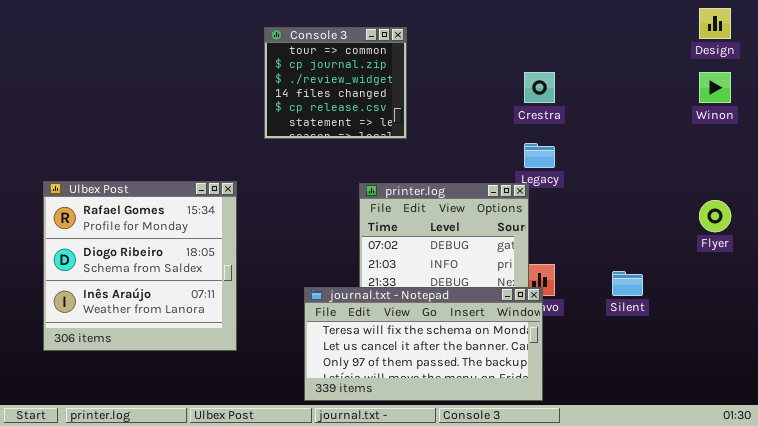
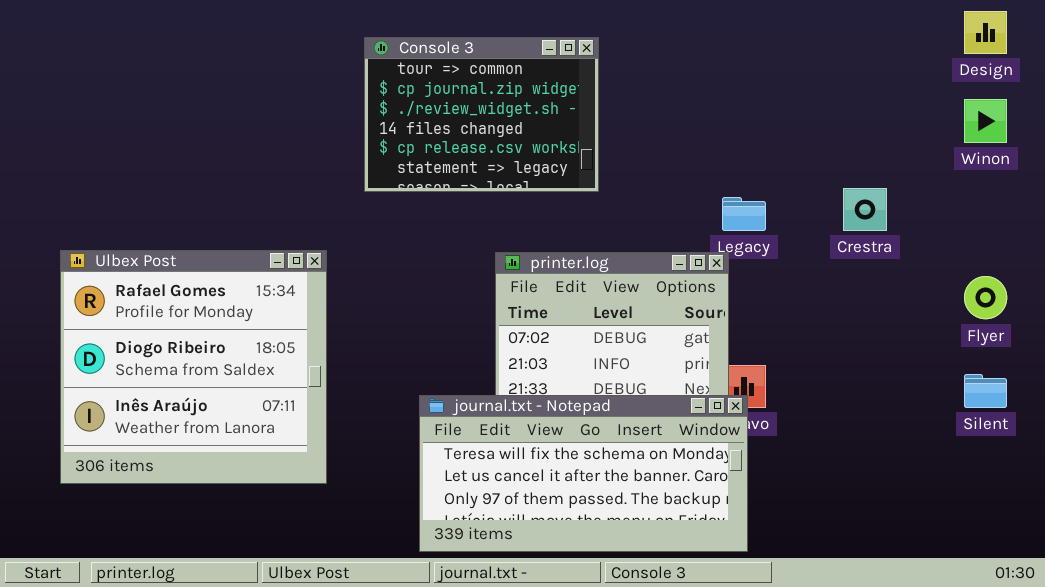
Console 3: [264,27,407,139] -> [364,37,599,192], resized
Crestra: [524,72,555,103] -> [843,188,887,231], moved
Silent: [612,271,643,296] -> [964,374,1007,408], moved

